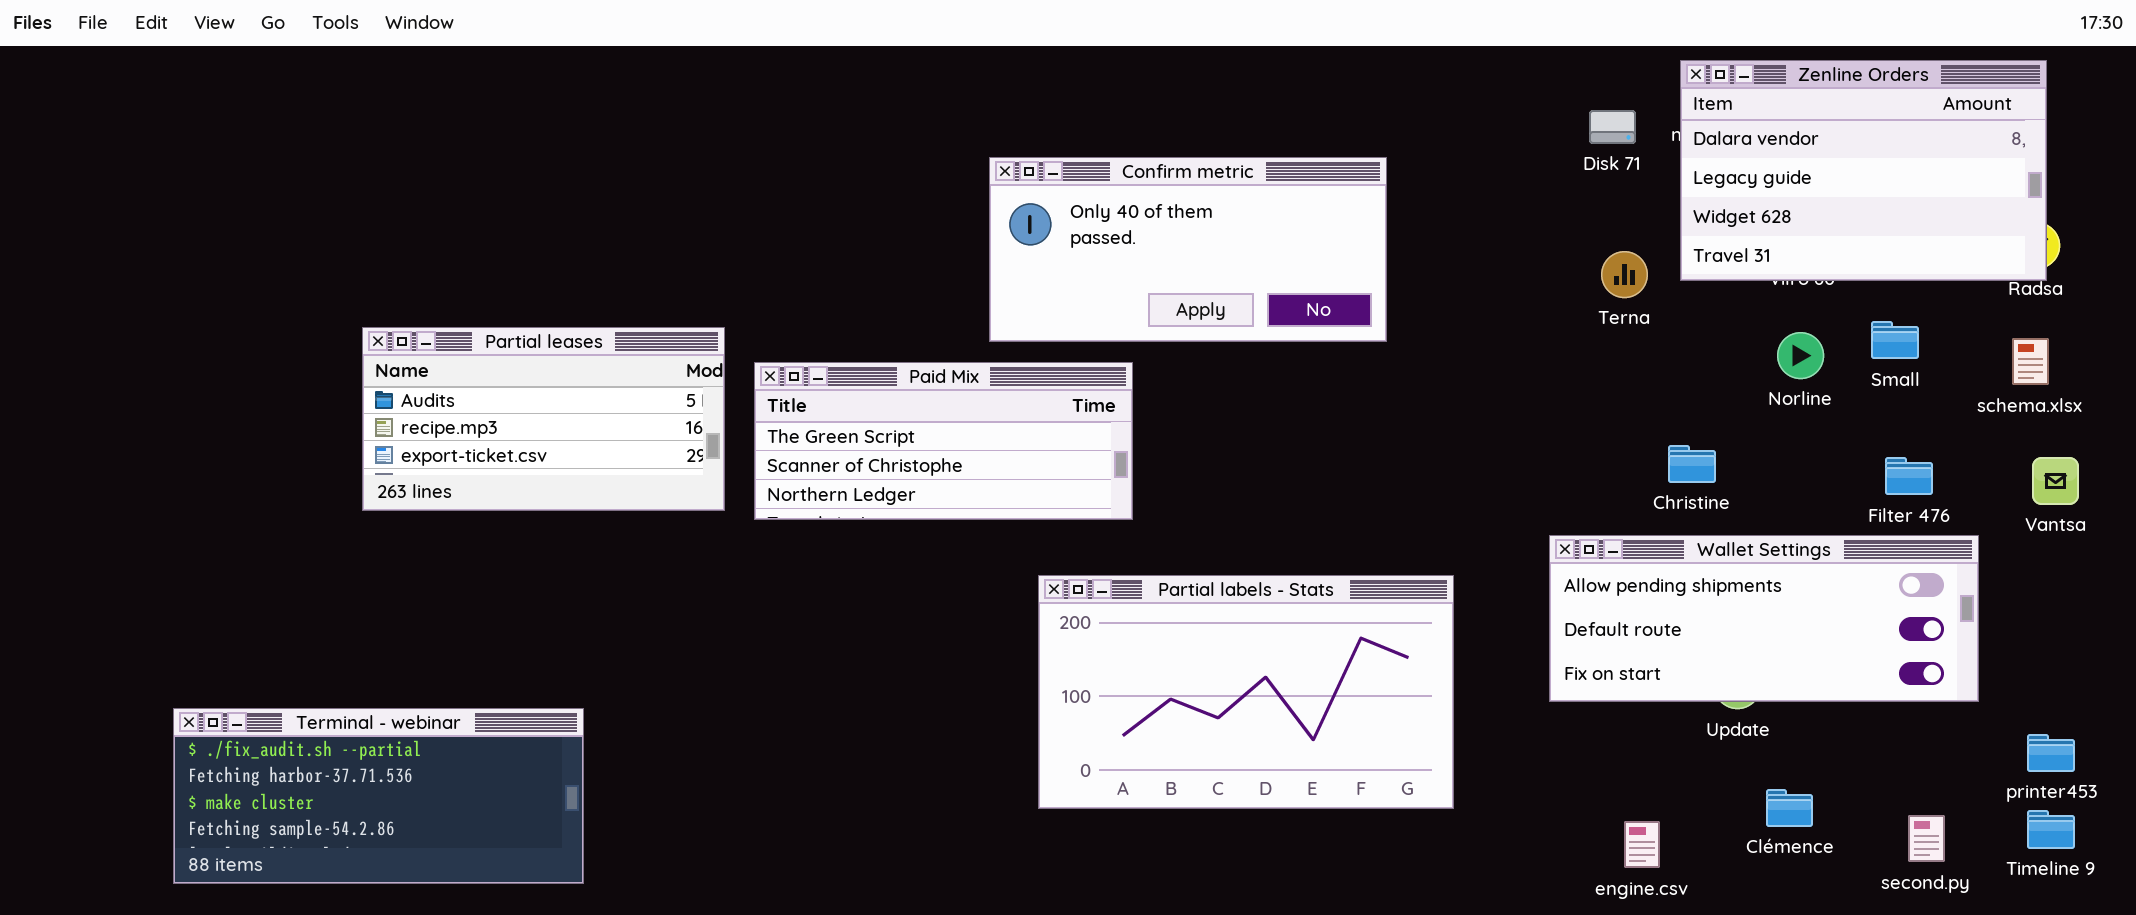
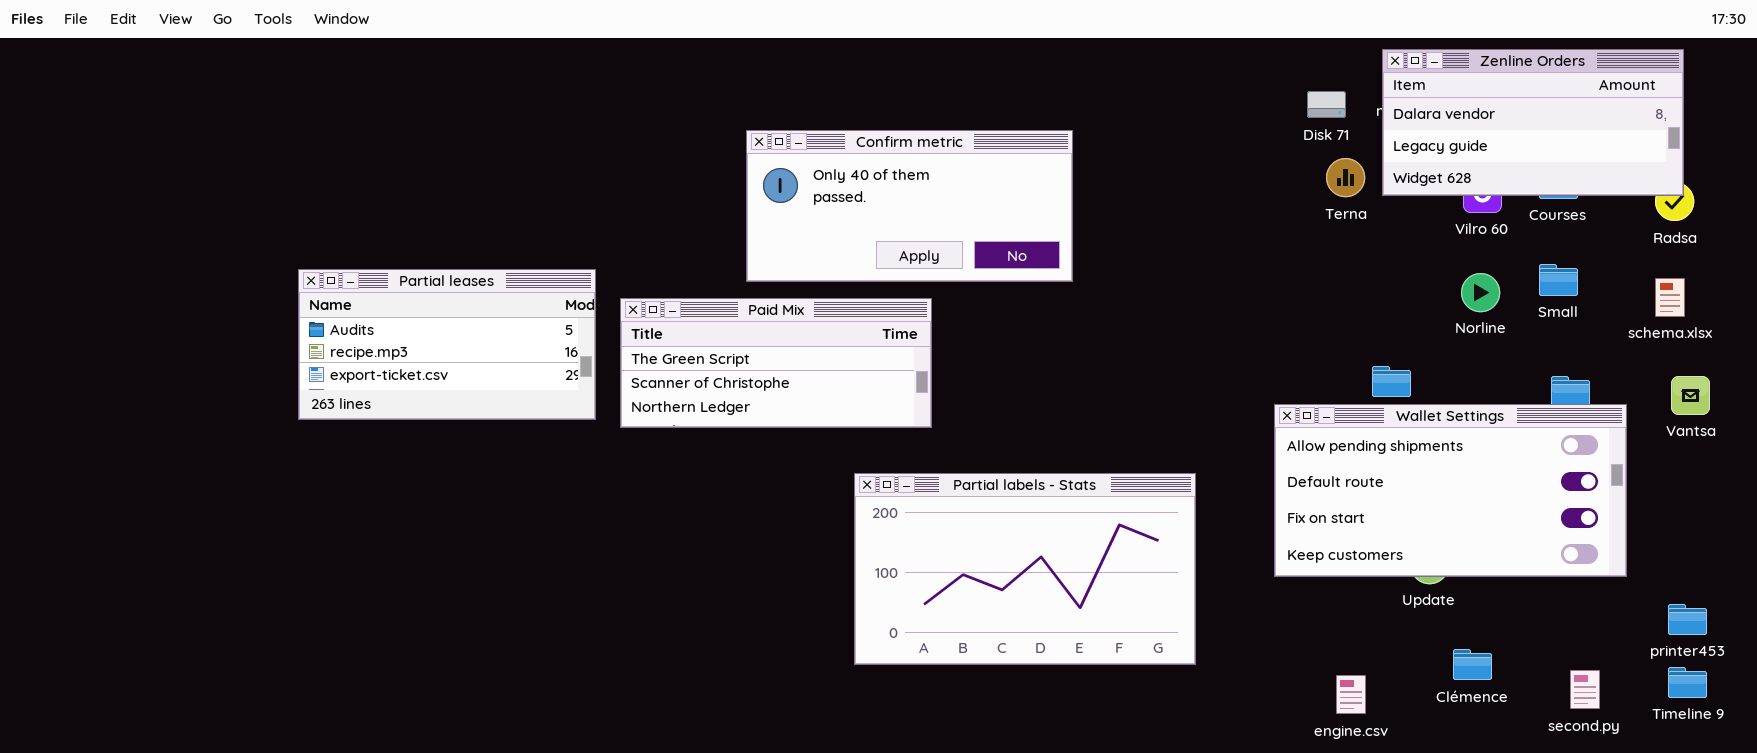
Zenline Orders: [1680,60,2047,281] -> [1382,49,1684,196], resized
Confirm metric: [989,157,1387,342] -> [746,130,1073,282], moved
Terna: [1601,251,1648,298] -> [1326,158,1365,197], moved
Wallet Settings: [1549,535,1979,702] -> [1274,404,1627,577], resized
Terminal - webinar: [173,708,584,884] -> none, closed

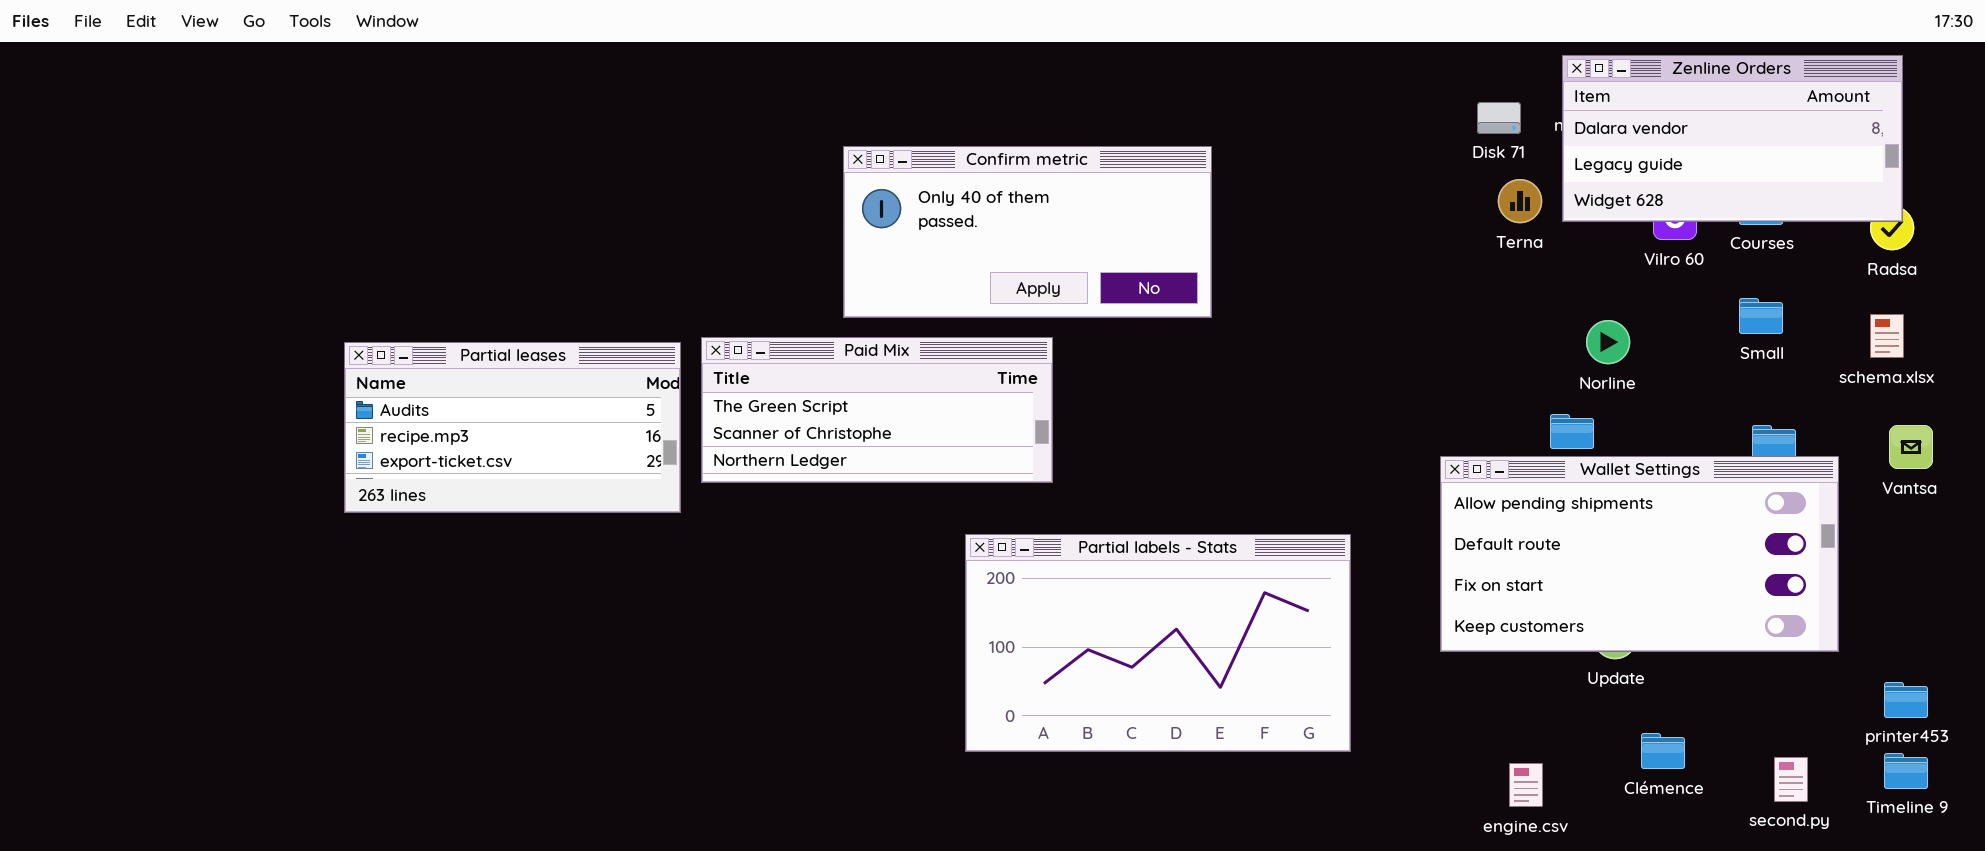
Partial leases: [298,269,596,420] -> [344,342,681,513], moved
Norline: [1461,273,1500,312] -> [1586,320,1630,364], moved

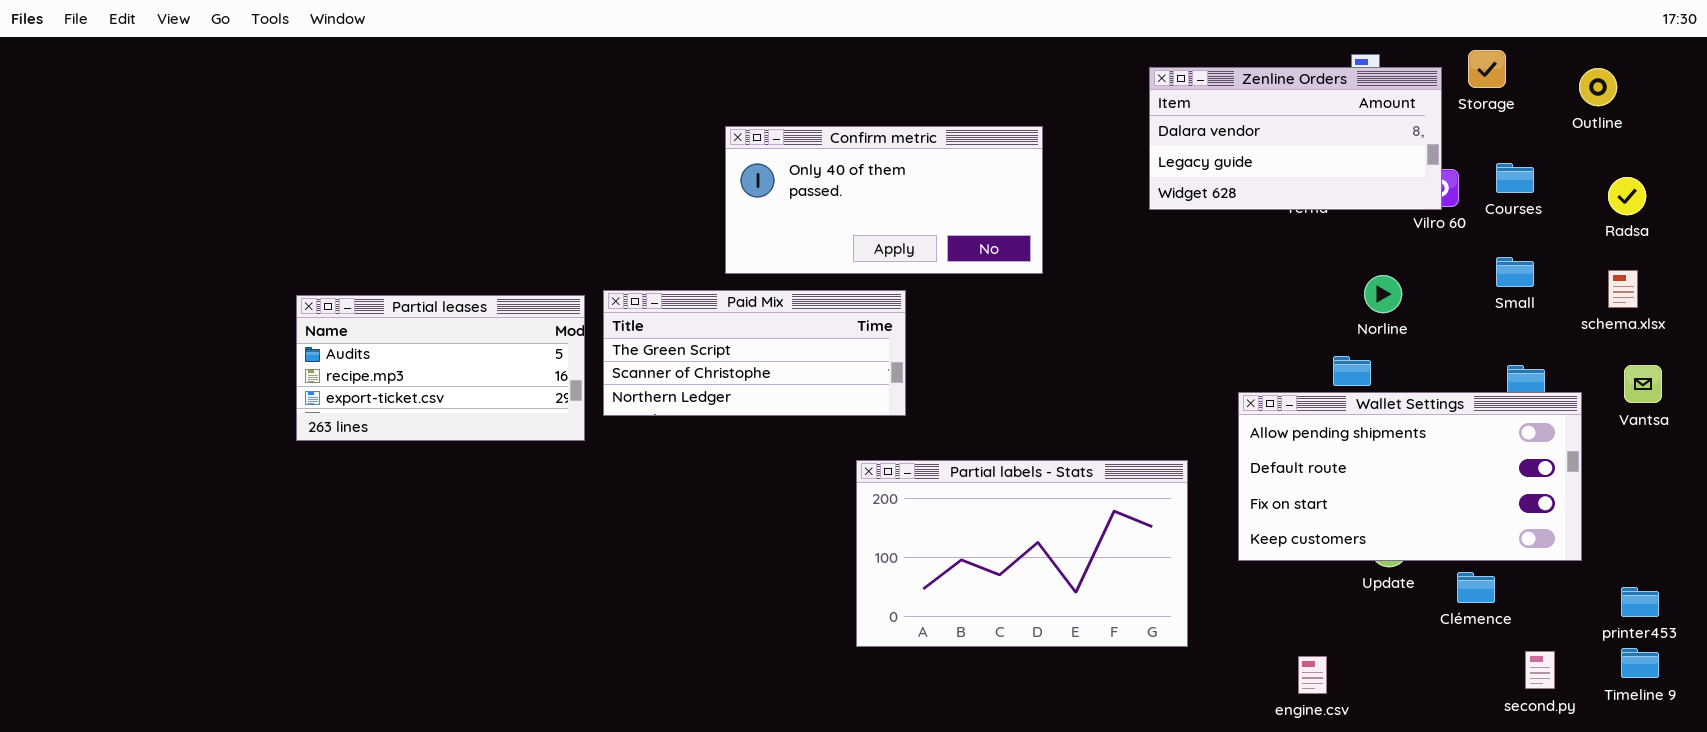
Zenline Orders: [1562,55,1903,222] -> [1149,67,1442,210], moved
Partial labels - Stats: [965,534,1351,752] -> [856,460,1188,647], moved
Clémence: [1641,733,1685,769] -> [1457,572,1495,603], moved

